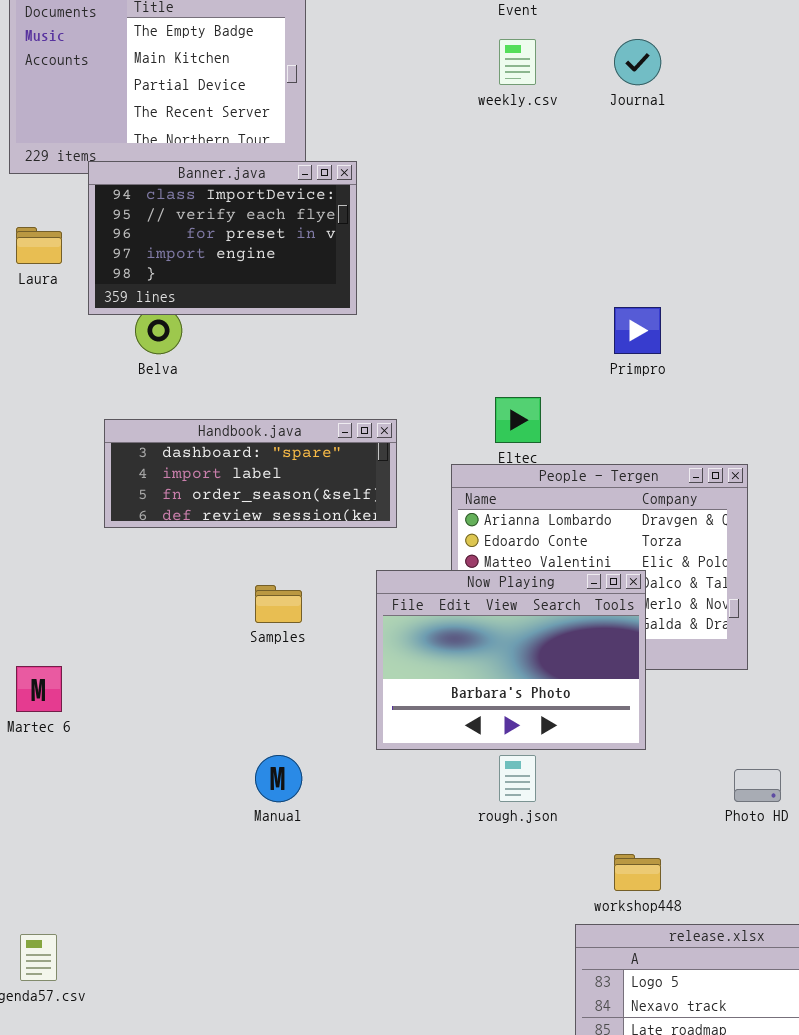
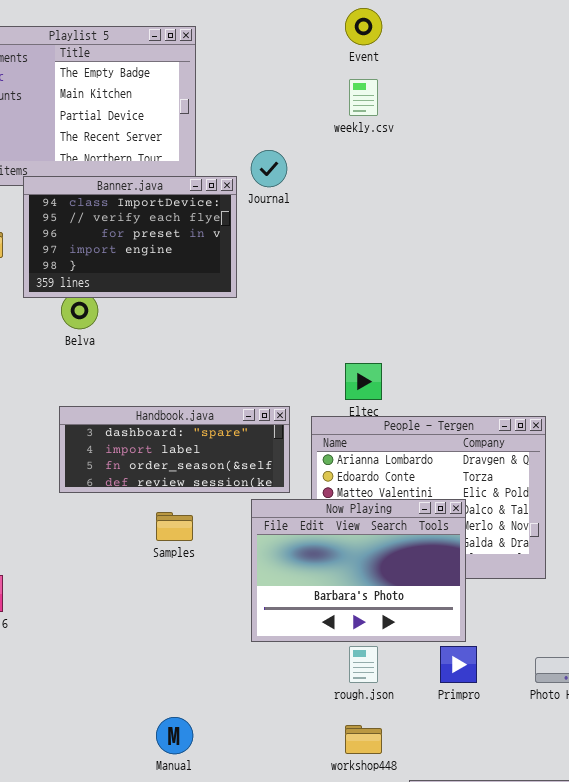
Journal: [614,39,661,85] -> [251,150,287,187], moved
Primpro: [614,307,661,354] -> [440,646,477,683], moved
Handbook.java: [104,419,397,528] -> [59,406,290,493], moved
Manual: [255,755,302,802] -> [156,717,193,754], moved
workshop448: [614,854,661,891] -> [345,725,382,754], moved

